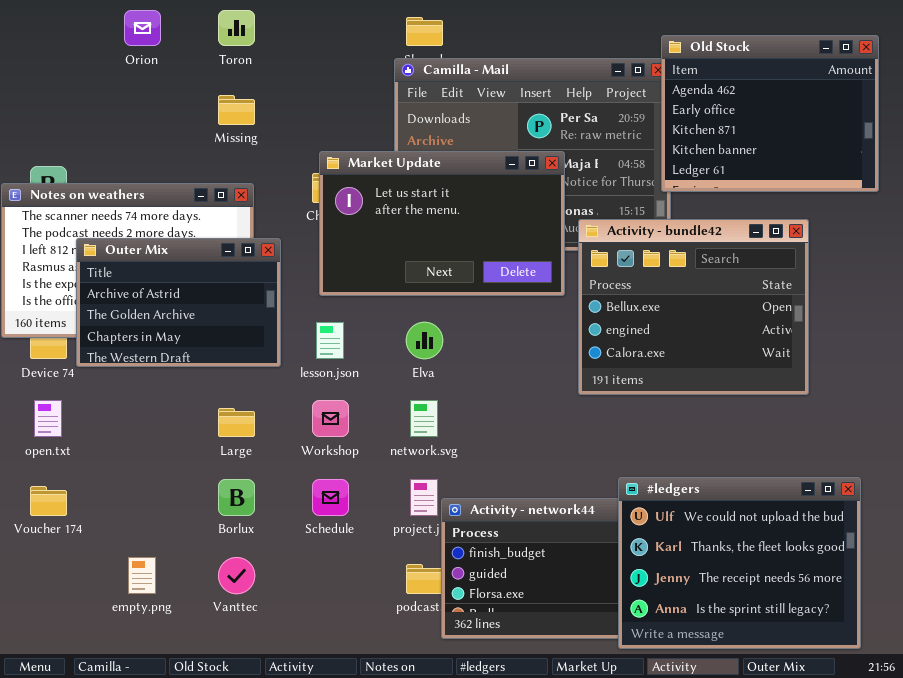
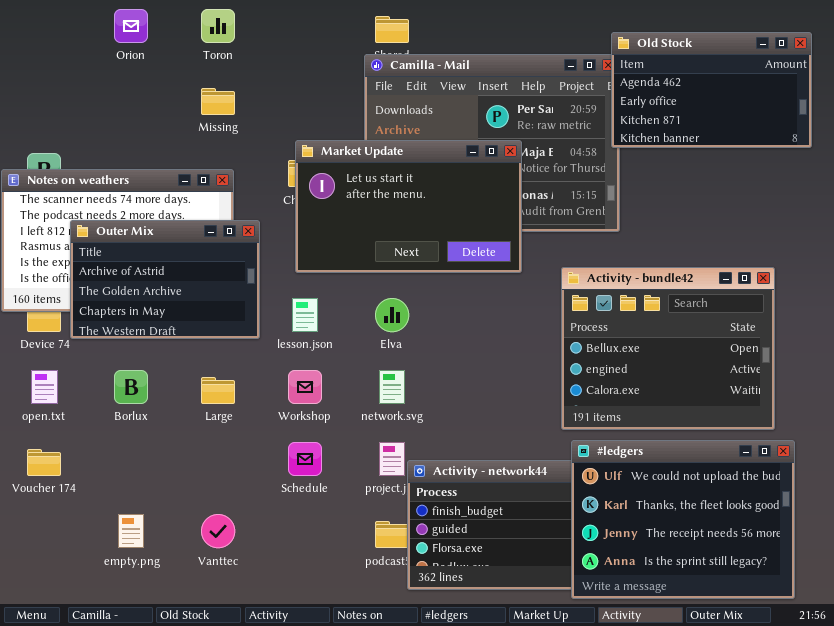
Old Stock: [661,35,879,192] -> [611,32,812,148], resized
Activity - bundle42: [578,219,809,395] -> [561,267,775,430], moved
Borlux: [218,479,255,516] -> [114,370,148,404], moved

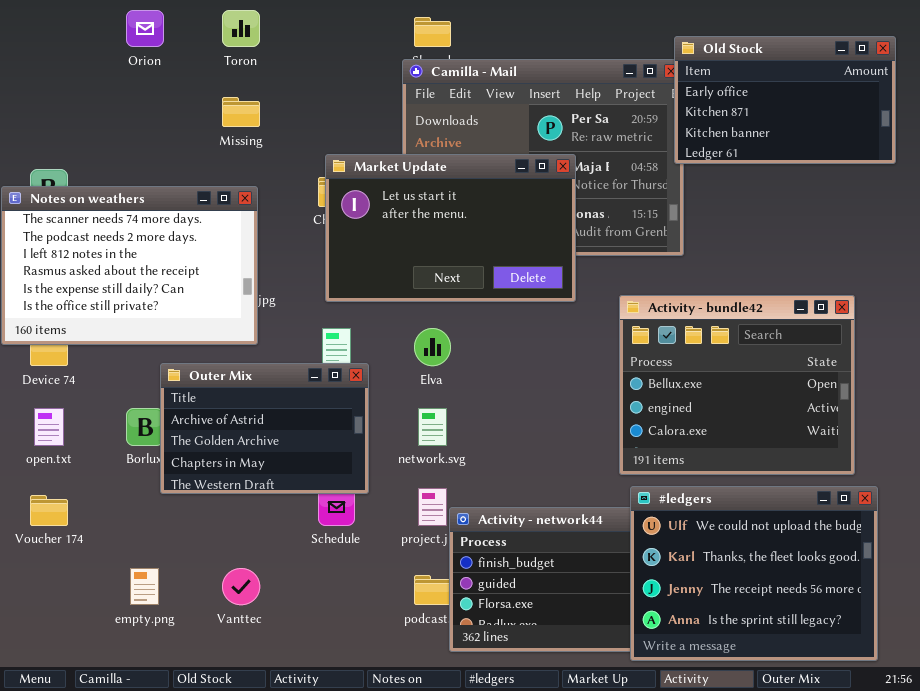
Old Stock: [611,32,812,148] -> [674,36,896,164], scrolled down 1 row
Outer Mix: [70,220,260,339] -> [160,363,369,494], moved

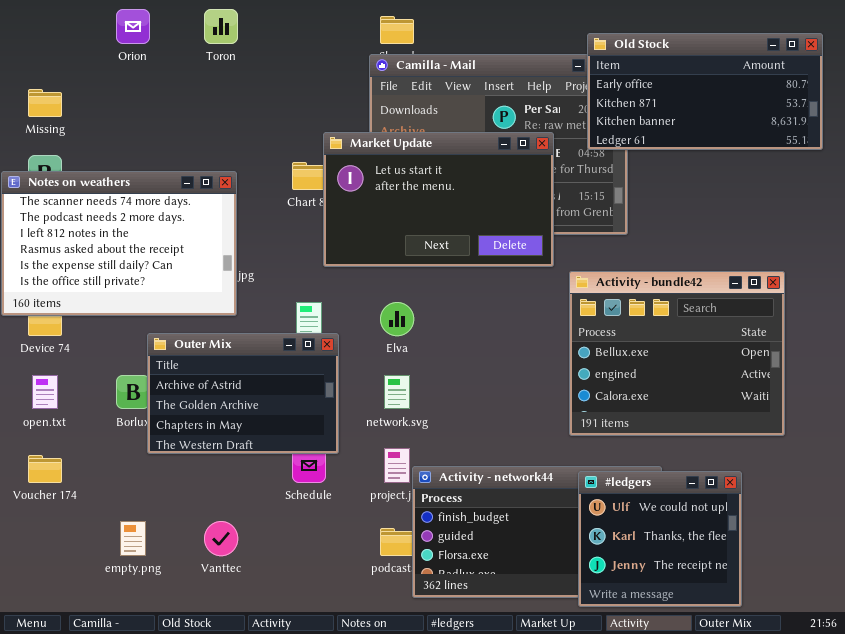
Old Stock: [674,36,896,164] -> [587,33,823,150], resized
Missing: [222,97,260,127] -> [28,89,62,117], moved
Market Update: [325,154,576,302] -> [323,132,554,267], moved
#ledgers: [630,486,878,661] -> [578,471,742,607], resized

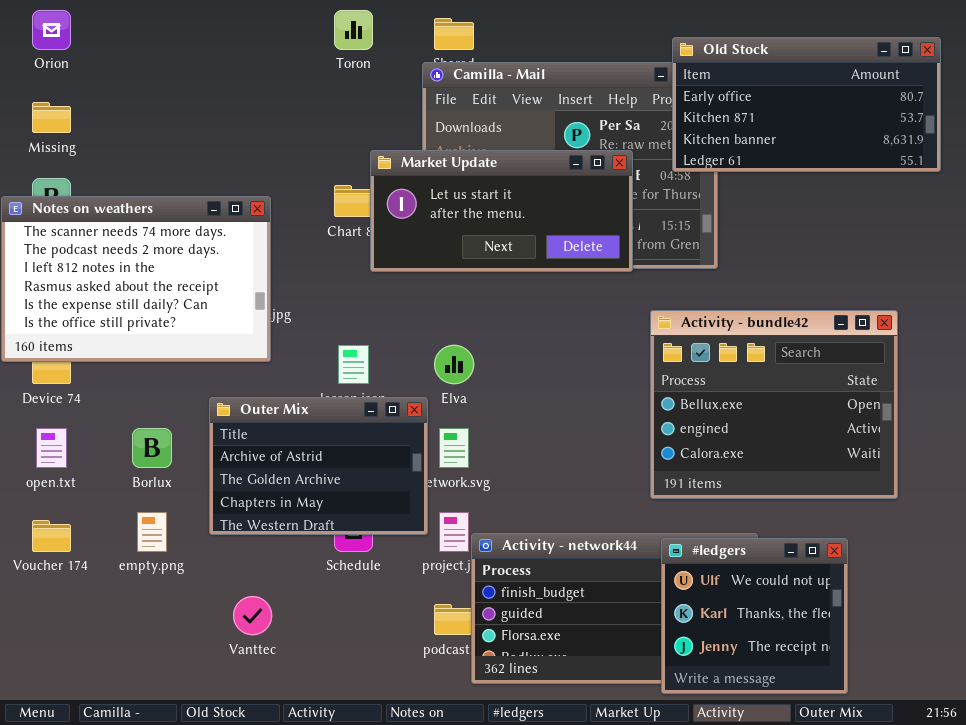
Orion: [116,9,150,44] -> [32,10,71,50], moved
Toron: [204,9,238,44] -> [334,10,373,50], moved
Market Update: [323,132,554,267] -> [370,150,633,272], resized
Outer Mix: [147,333,339,454] -> [209,397,428,535], moved
empty.png: [120,521,146,556] -> [137,512,167,552], moved

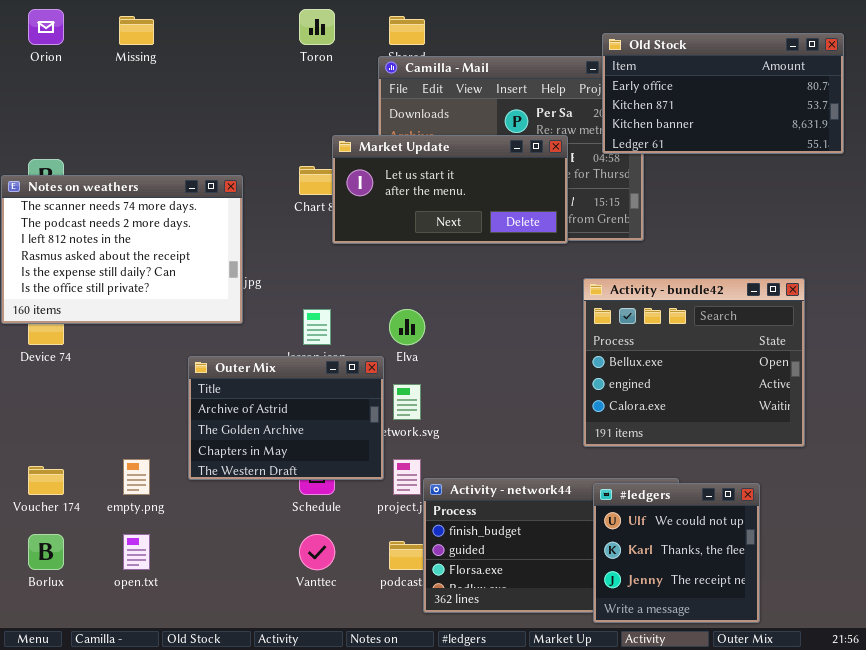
Missing: [32,102,71,133] -> [119,16,154,45], moved
open.txt: [36,428,67,468] -> [123,534,150,570], moved
Borlux: [132,428,172,468] -> [28,534,64,570], moved
Vanttec: [233,596,272,635] -> [299,534,335,570], moved

